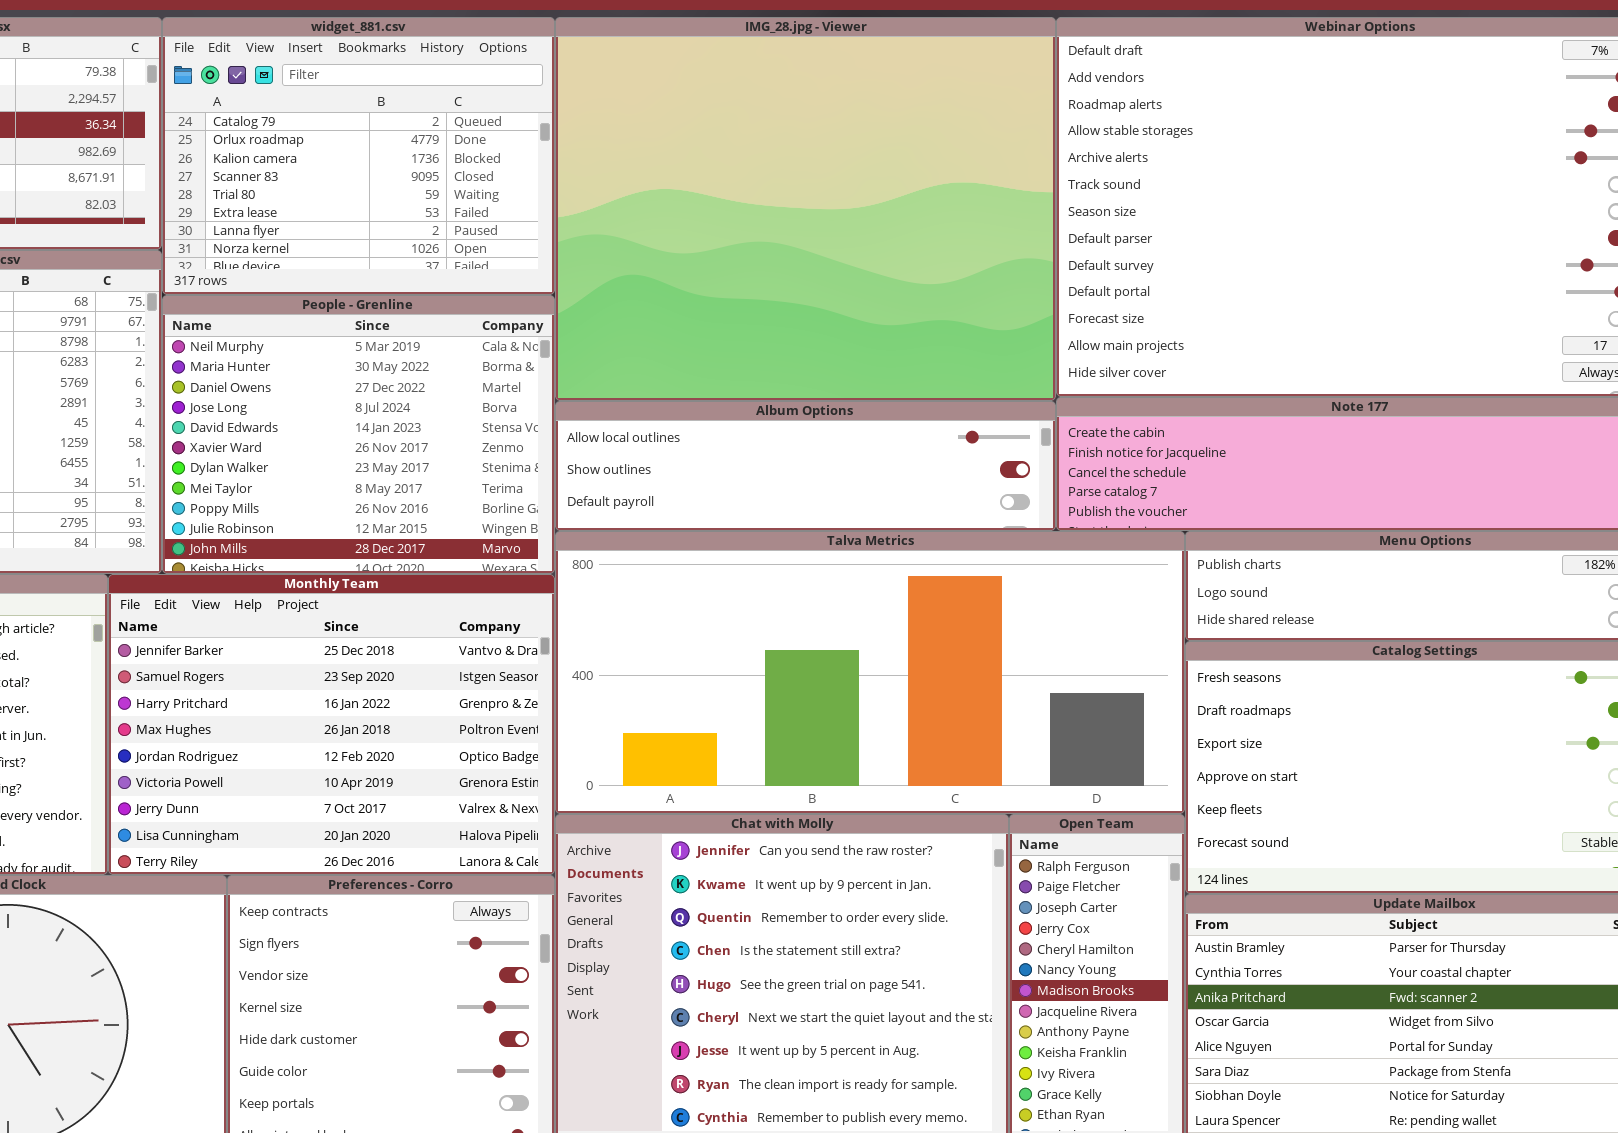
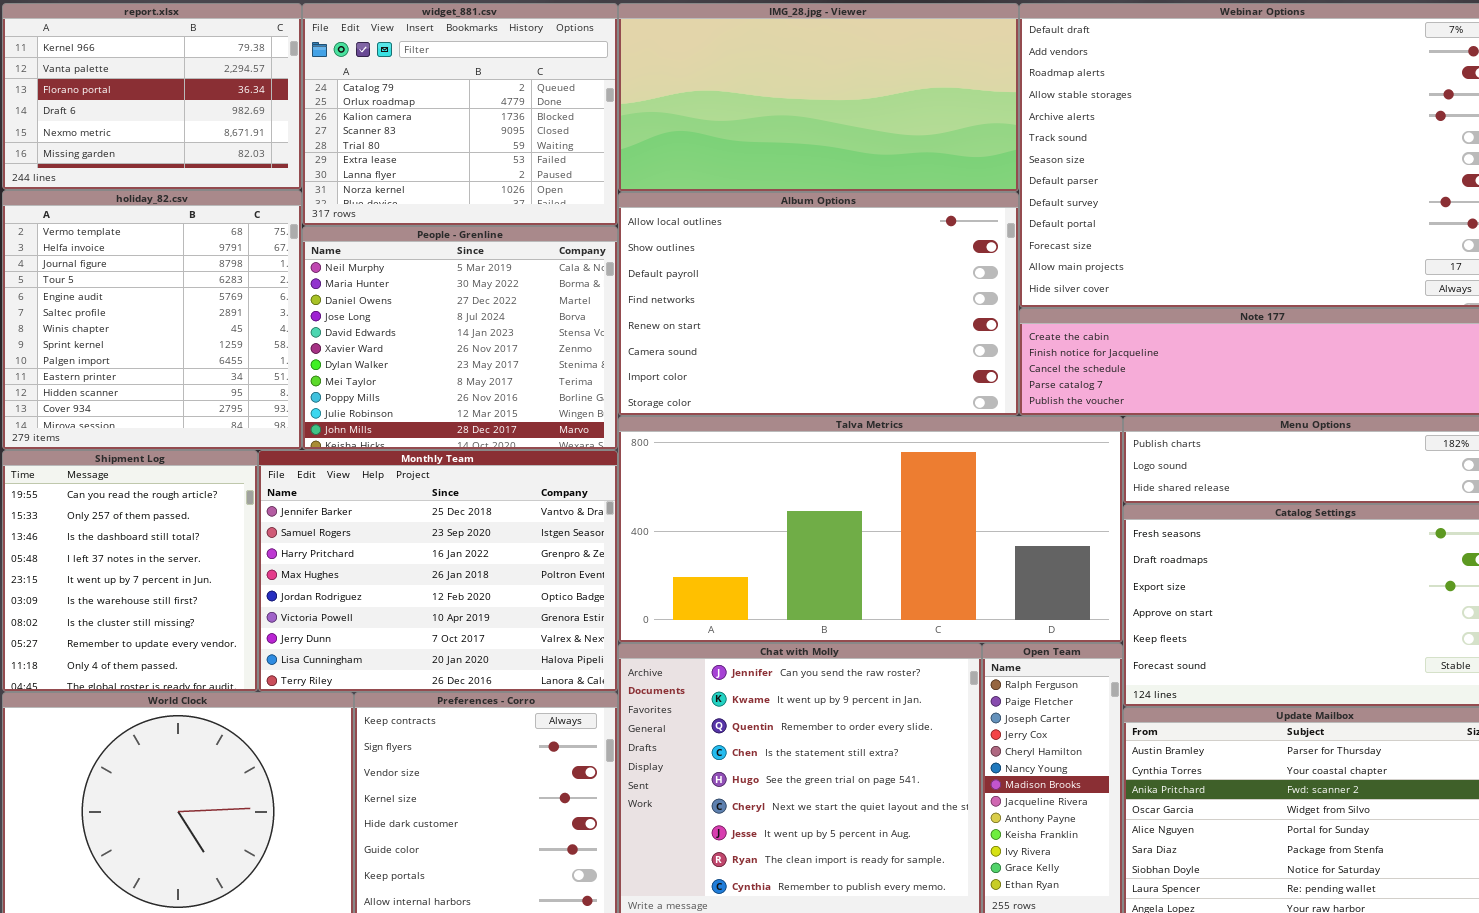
IMG_28.jpg - Viewer: [555,17,1056,401] -> [618,3,1019,192], resized
Album Options: [555,401,1056,531] -> [618,192,1019,416], resized

